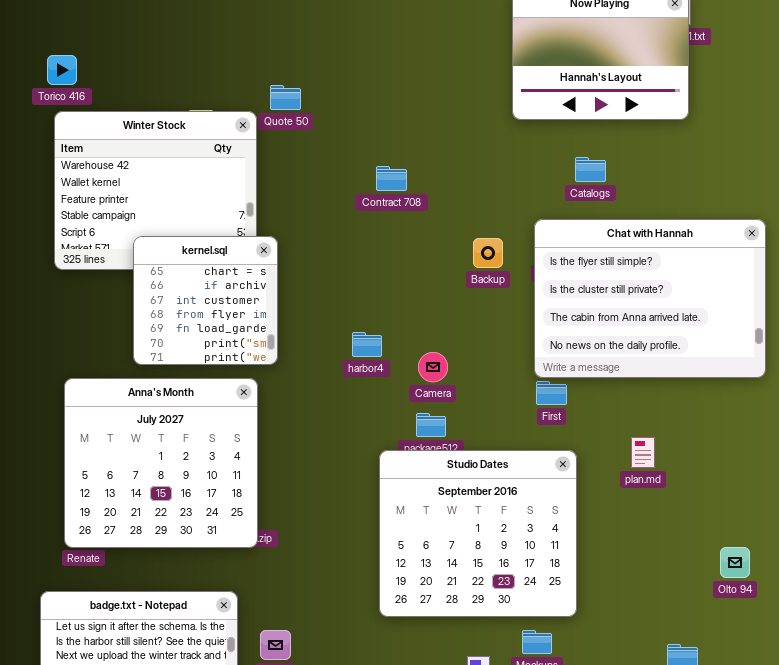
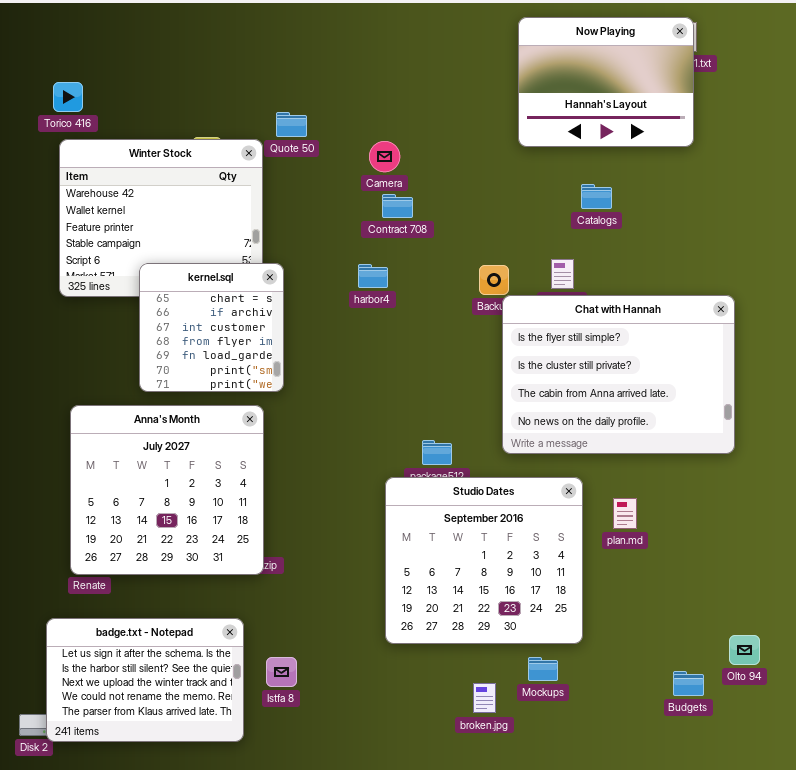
Chat with Hannah: [534,219,766,378] -> [502,295,735,454], moved
harbor4: [352,332,382,357] -> [358,264,388,288], moved
Camera: [418,352,448,382] -> [369,141,400,172], moved
plan.md: [631,437,655,468] -> [613,498,637,529], moved
Olto 94: [720,547,750,578] -> [729,635,760,665], moved

